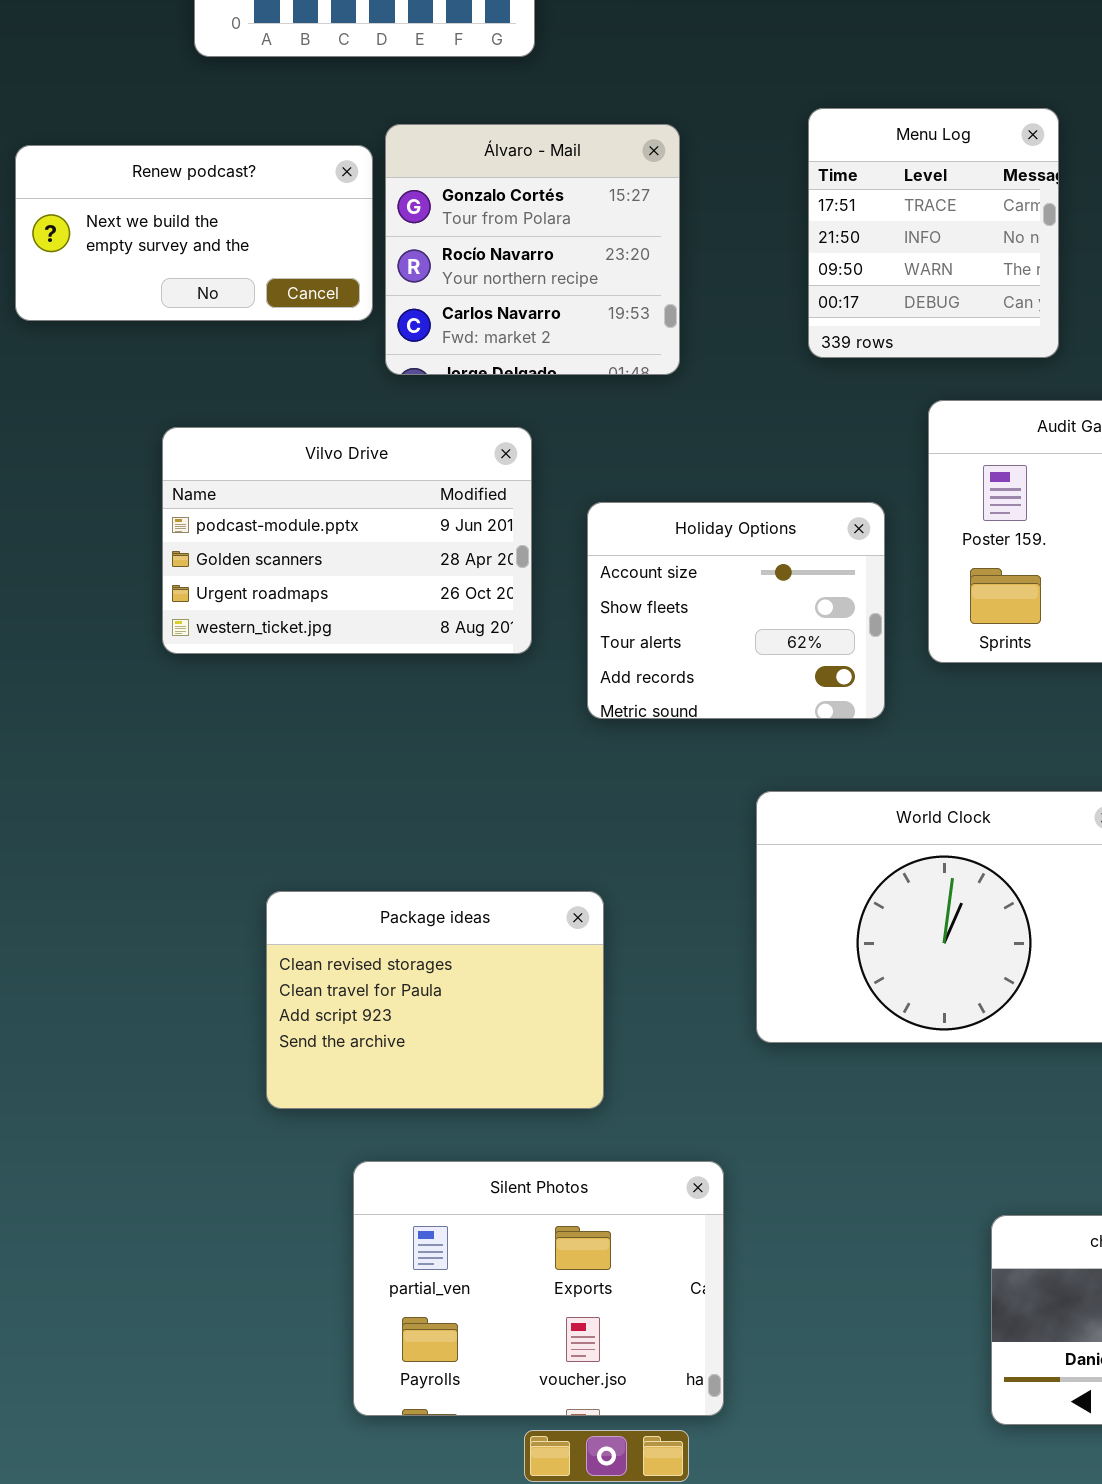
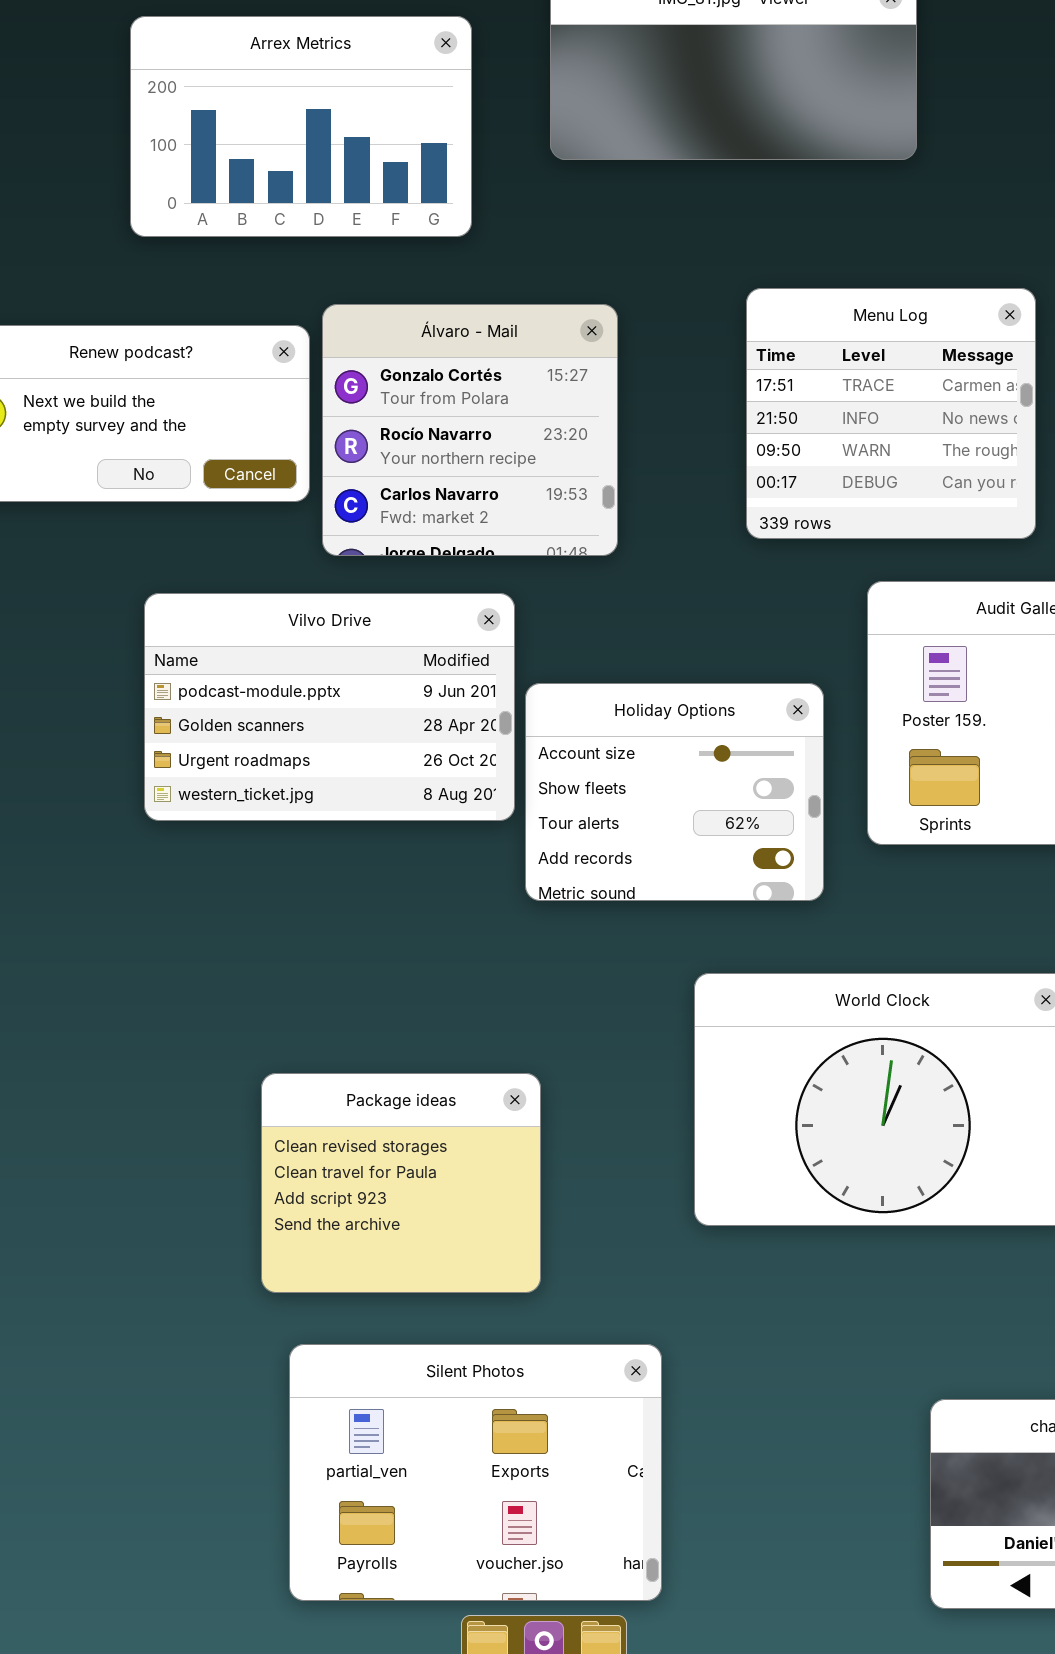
Menu Log: [808,108,1059,358] -> [746,288,1036,539], resized
Vilvo Drive: [162,427,532,654] -> [144,593,515,821], moved
Package ideas: [266,891,604,1109] -> [261,1073,541,1293], resized

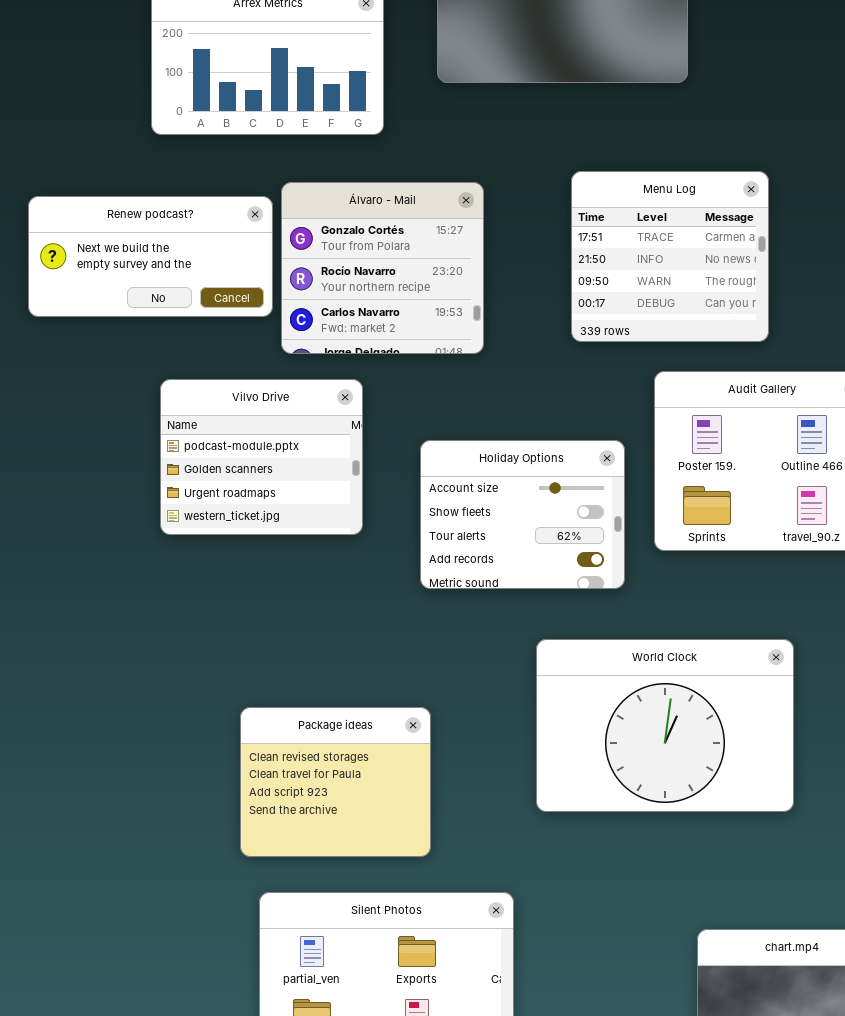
Vilvo Drive: [144,593,515,821] -> [160,379,363,535], resized

